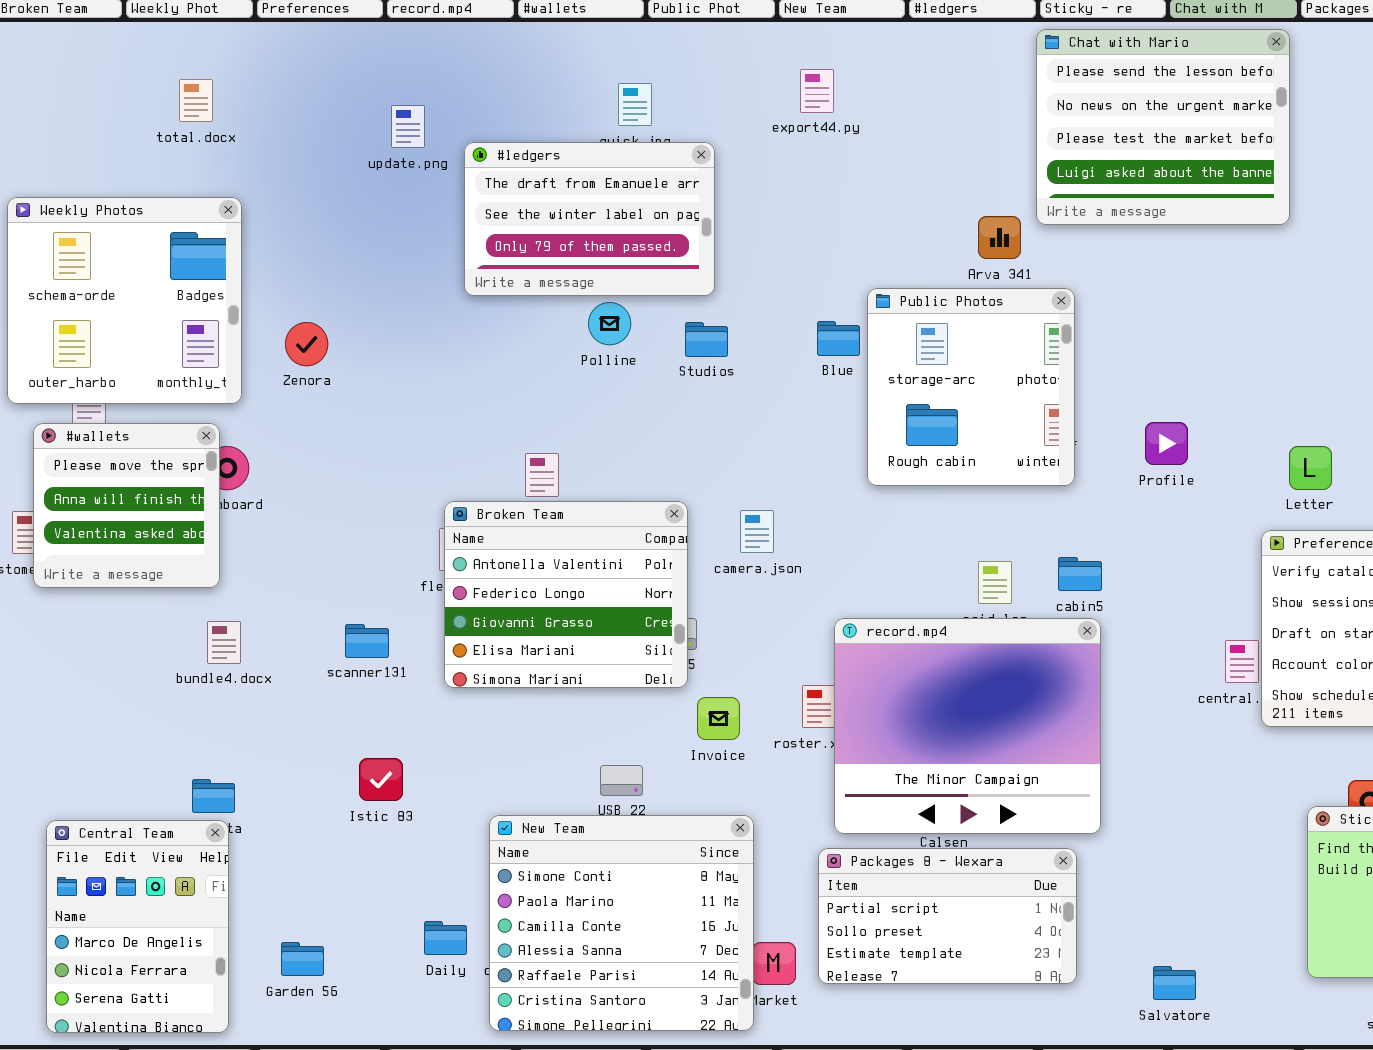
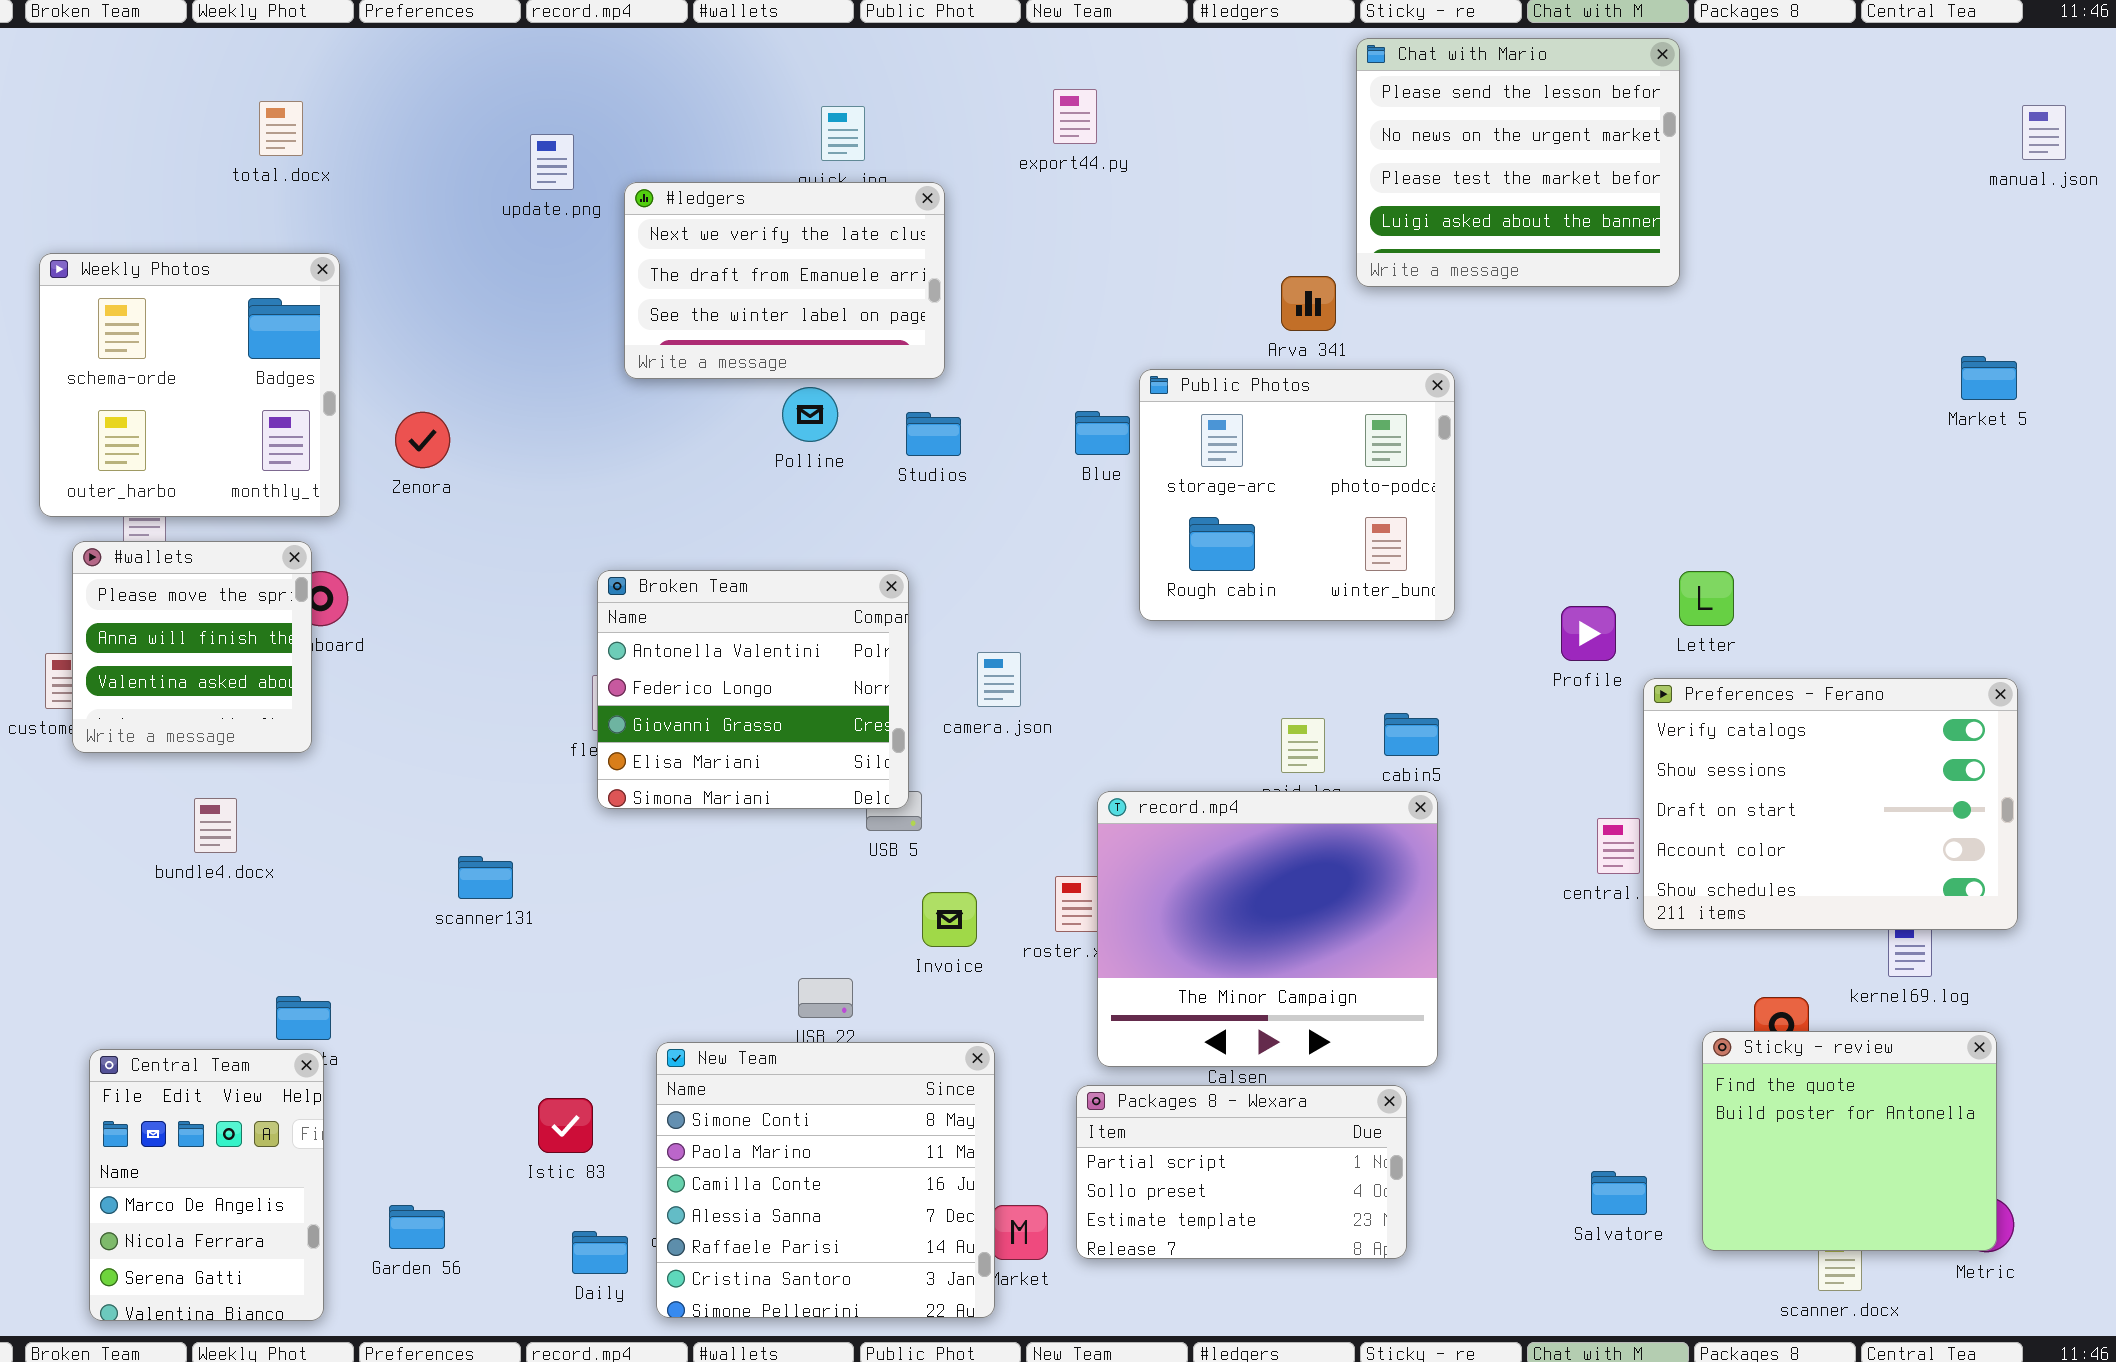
#ledgers: [464,142,715,296] -> [624,182,945,379], scrolled up 1 row
Public Photos: [867,288,1075,486] -> [1139,369,1455,621], resized
Profile: [1145,422,1188,465] -> [1561,606,1616,661], moved
Broken Team: [444,501,688,688] -> [597,570,909,809], moved
bundle4.docx: [207,621,241,664] -> [194,798,237,853], moved
scanner131: [345,624,389,658] -> [458,856,513,899], moved
Istic 83: [359,758,403,801] -> [538,1098,593,1153], moved
Daily: [424,921,467,955] -> [572,1231,628,1274], moved
Salvatore: [1153,966,1196,1000] -> [1591,1171,1647,1215], moved

